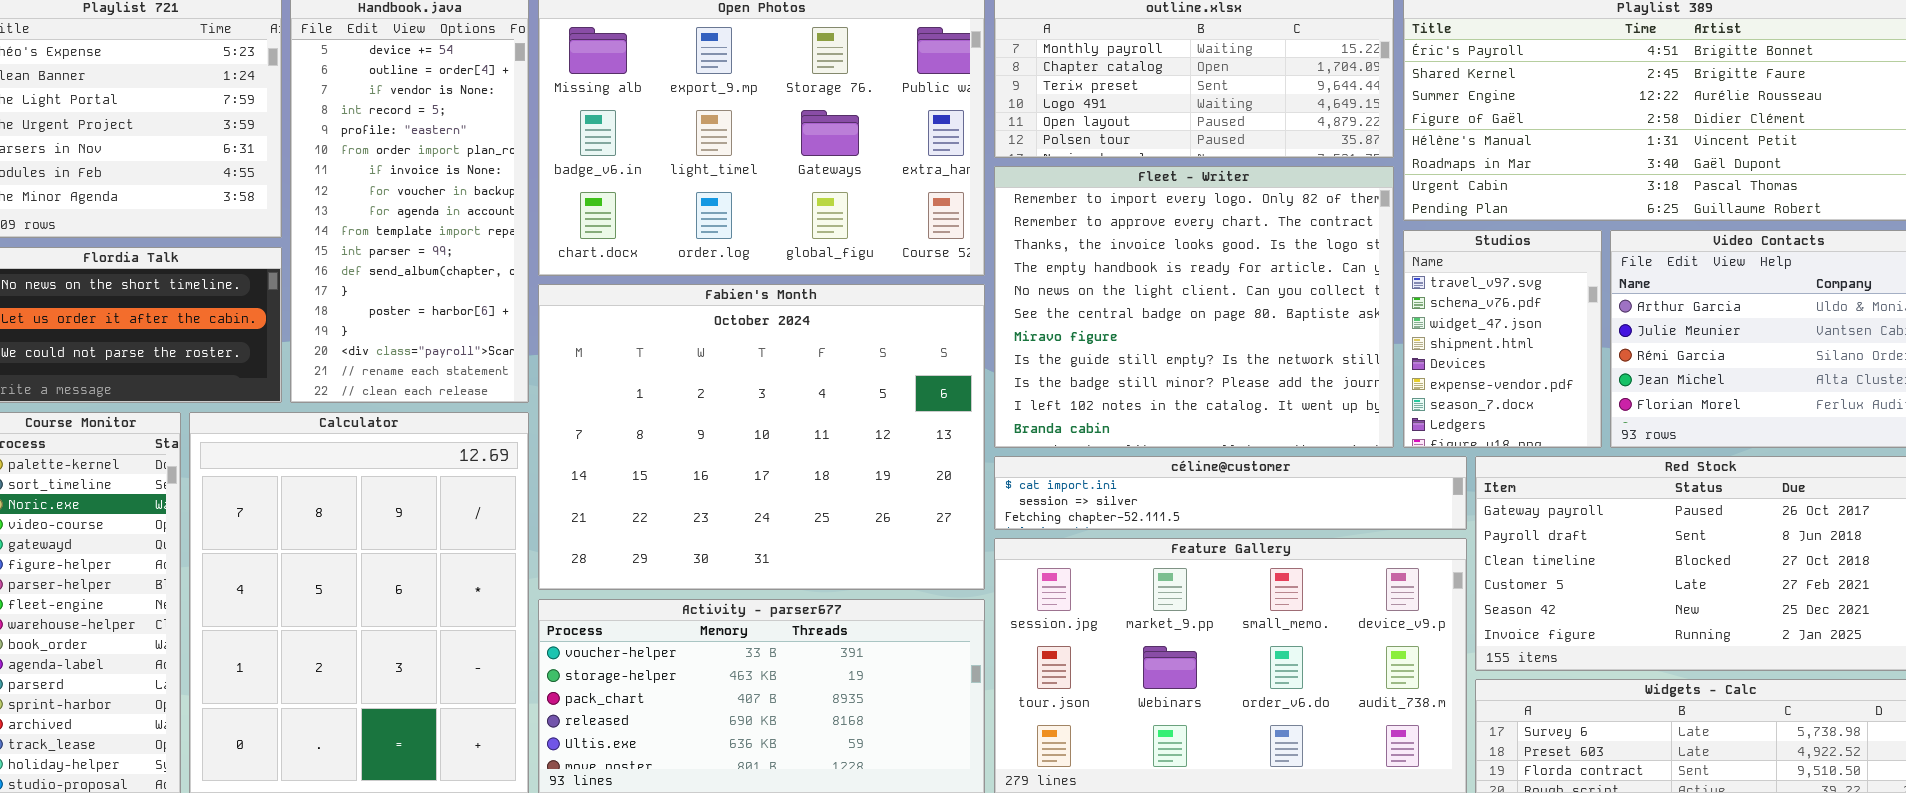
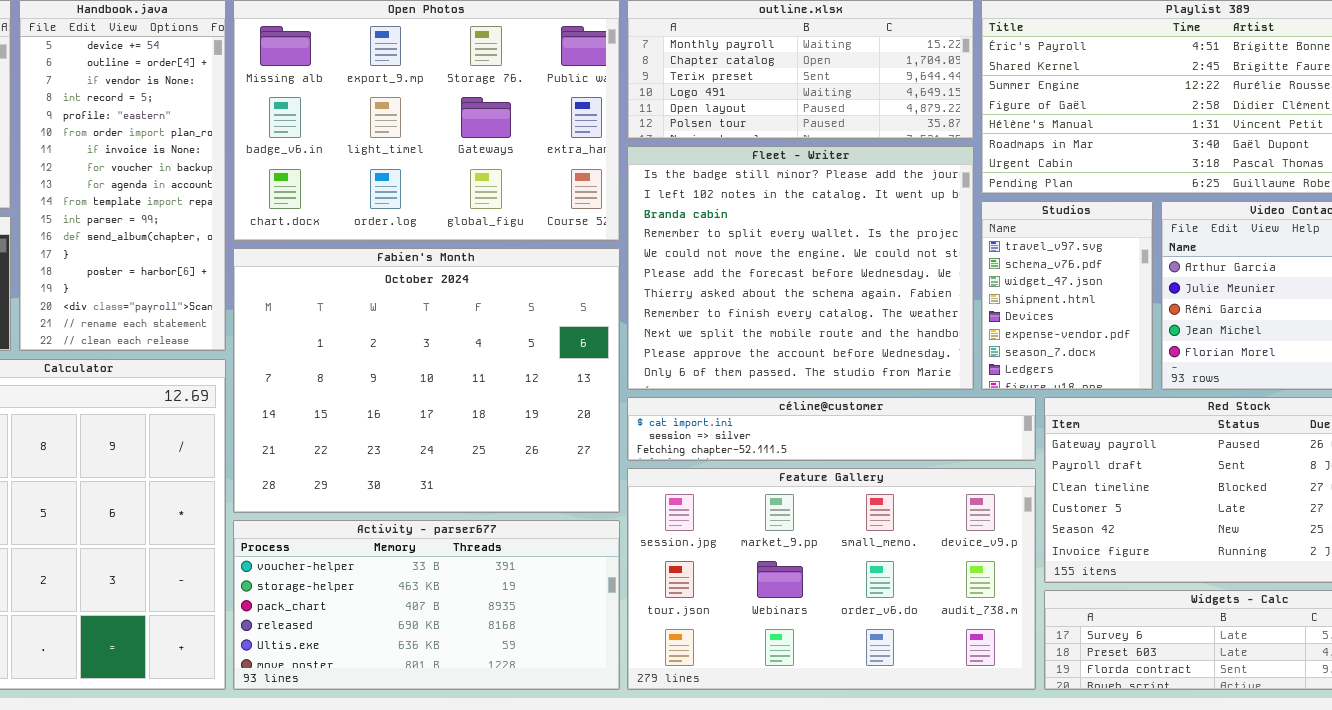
Fleet - Writer: [994,166,1394,448] -> [627,146,974,390], scrolled down 8 rows

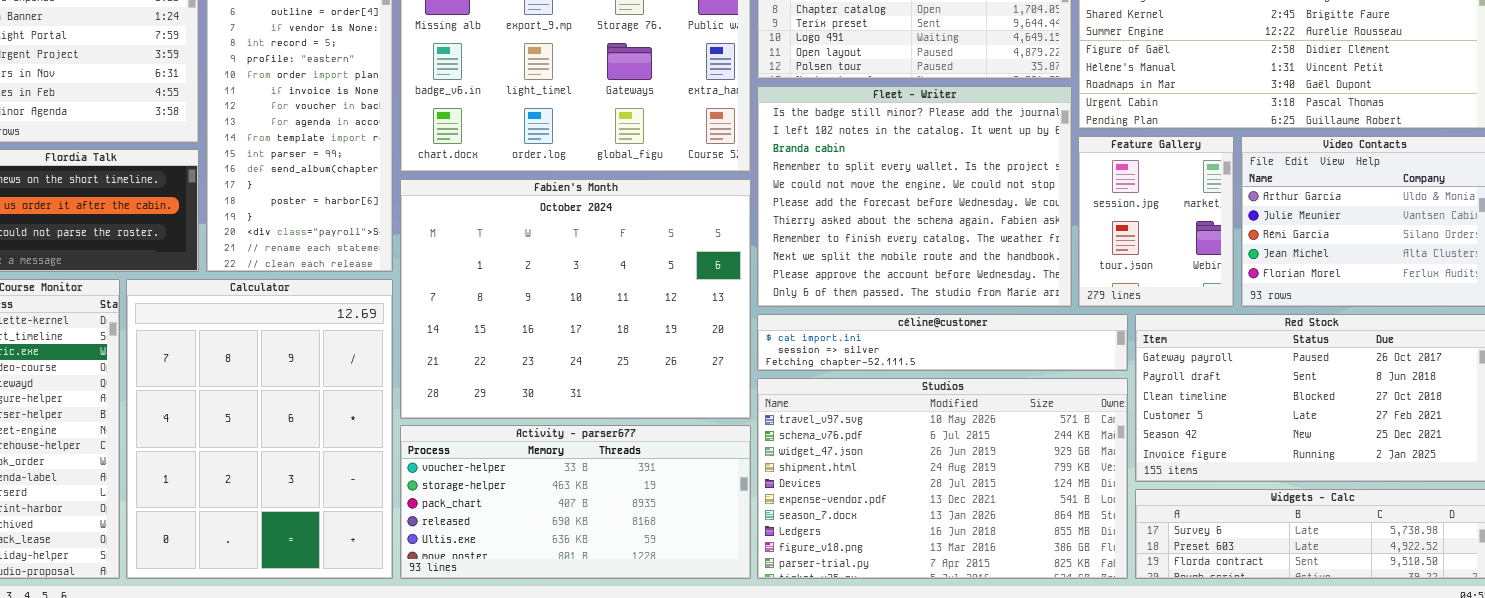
Studios: [981,201,1153,390] -> [757,378,1128,579], moved, resized
Feature Gallery: [627,468,1036,690] -> [1078,136,1234,307], moved, resized

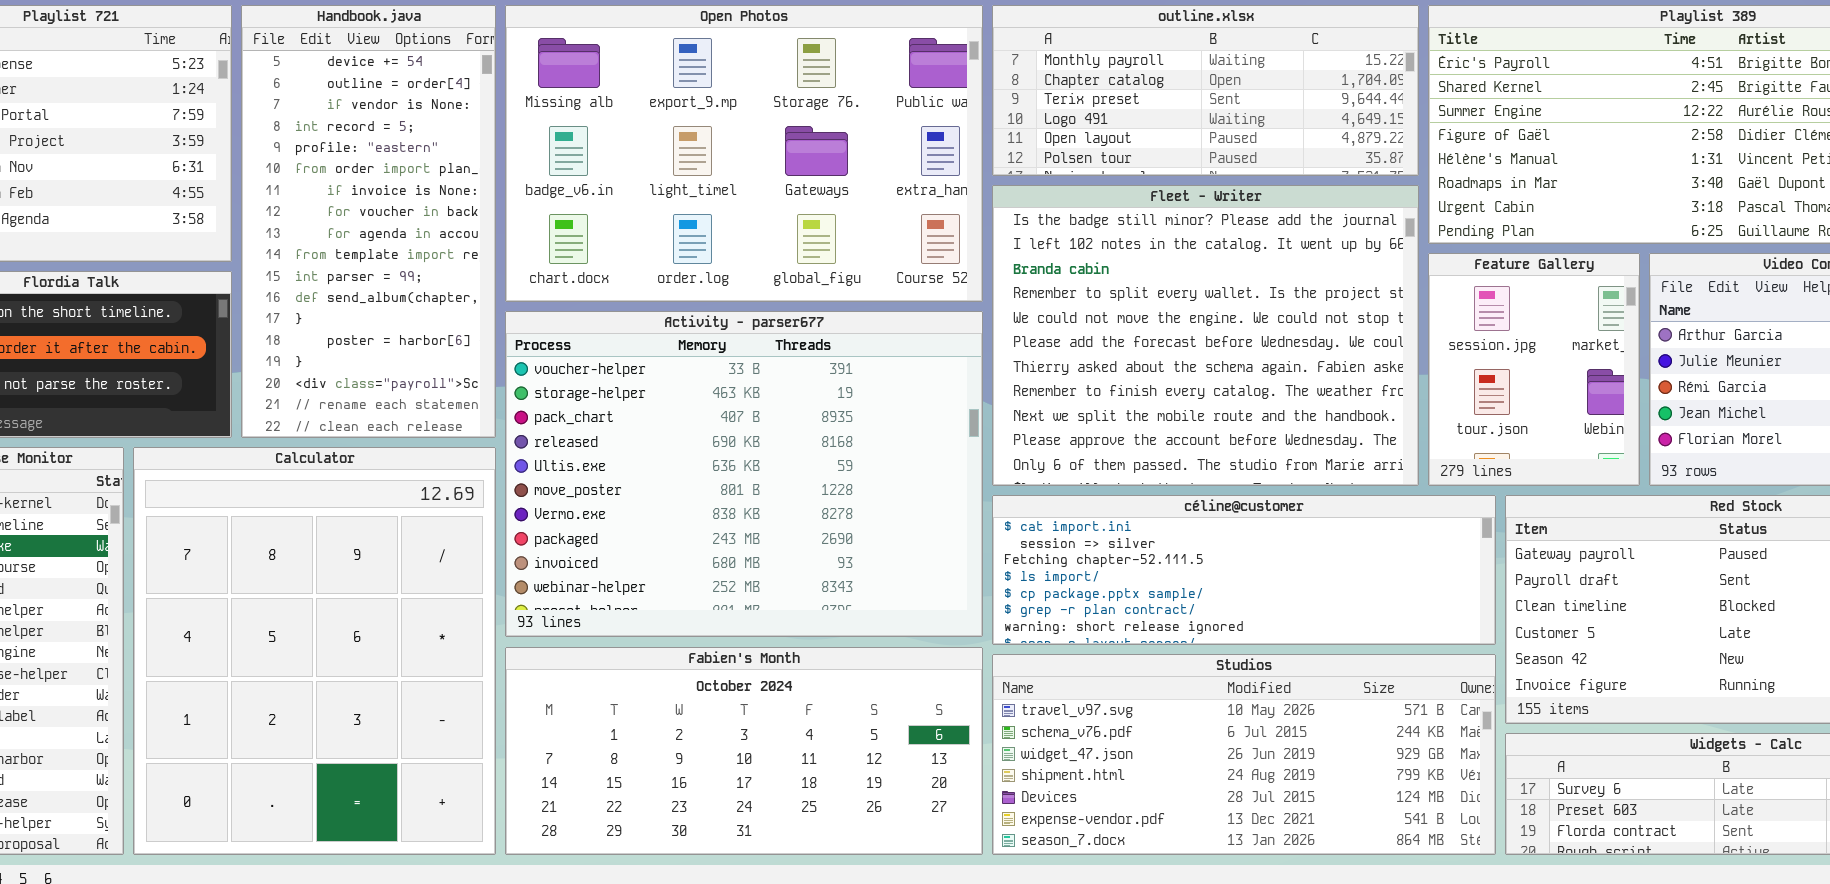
Fabien's Month: [400,179,751,419] -> [505,647,983,855], moved, resized
céline@customer: [757,314,1128,371] -> [992,495,1496,645], resized
Studios: [757,378,1128,579] -> [992,654,1496,855], resized
Activity - parser677: [400,425,751,579] -> [505,311,983,637], moved, resized

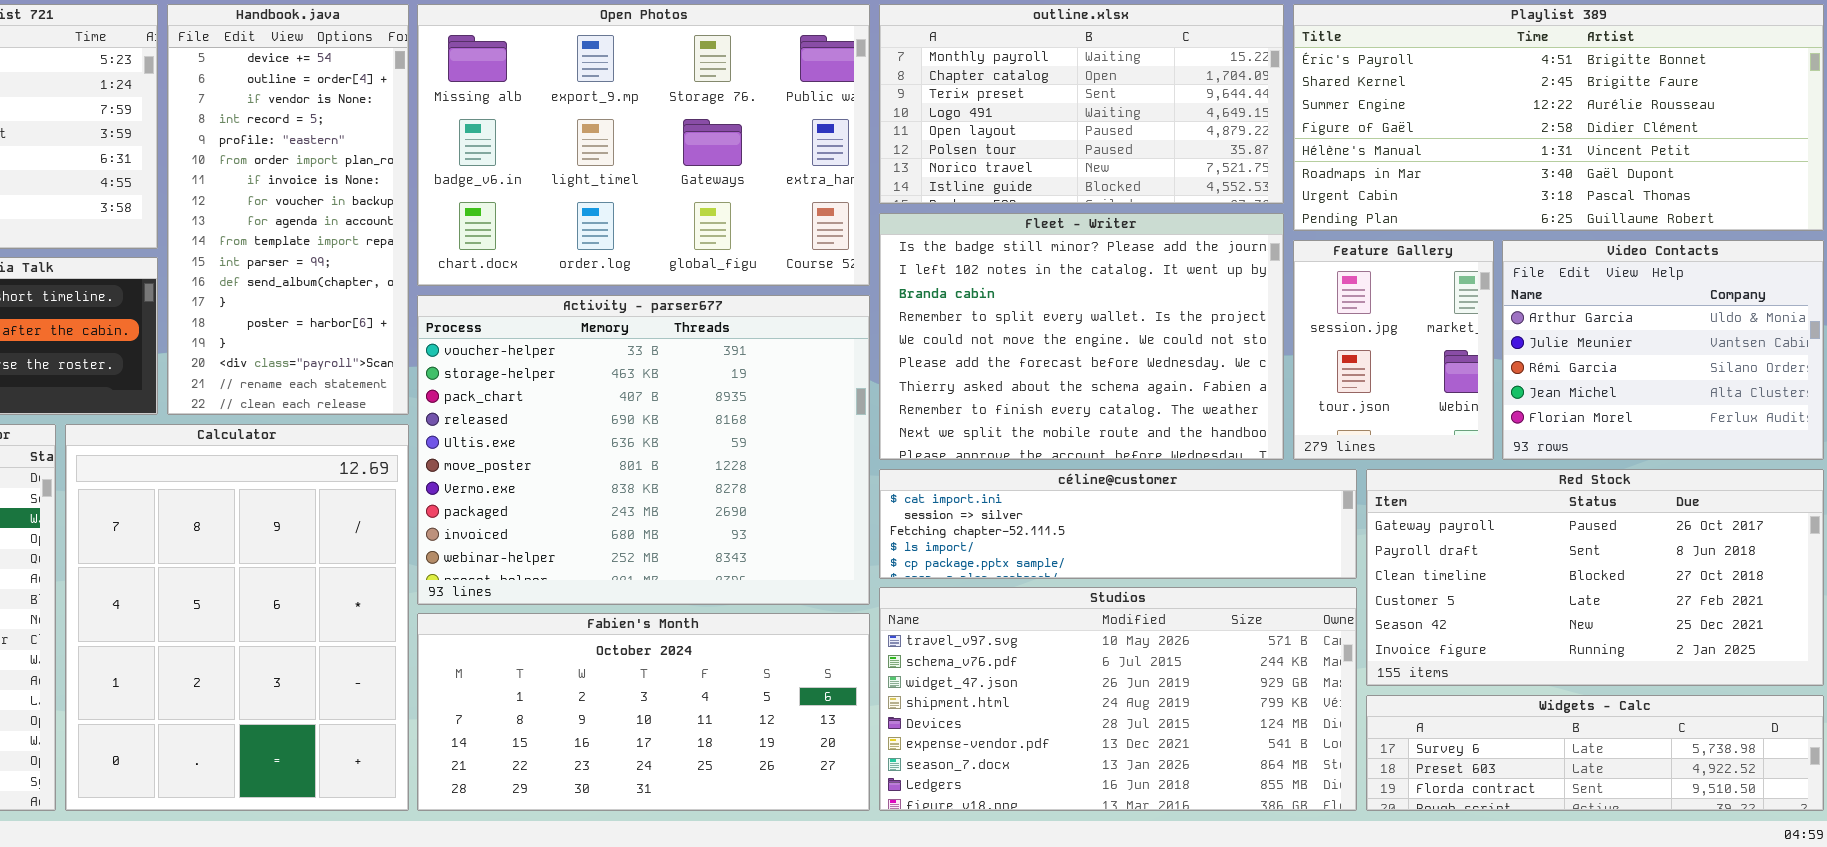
outline.xlsx: [992,5,1419,176] -> [879,4,1284,204], resized
Fleet - Writer: [992,185,1419,486] -> [879,213,1284,460], resized
céline@customer: [992,495,1496,645] -> [879,469,1357,579], resized
Studios: [992,654,1496,855] -> [879,587,1357,811], resized

